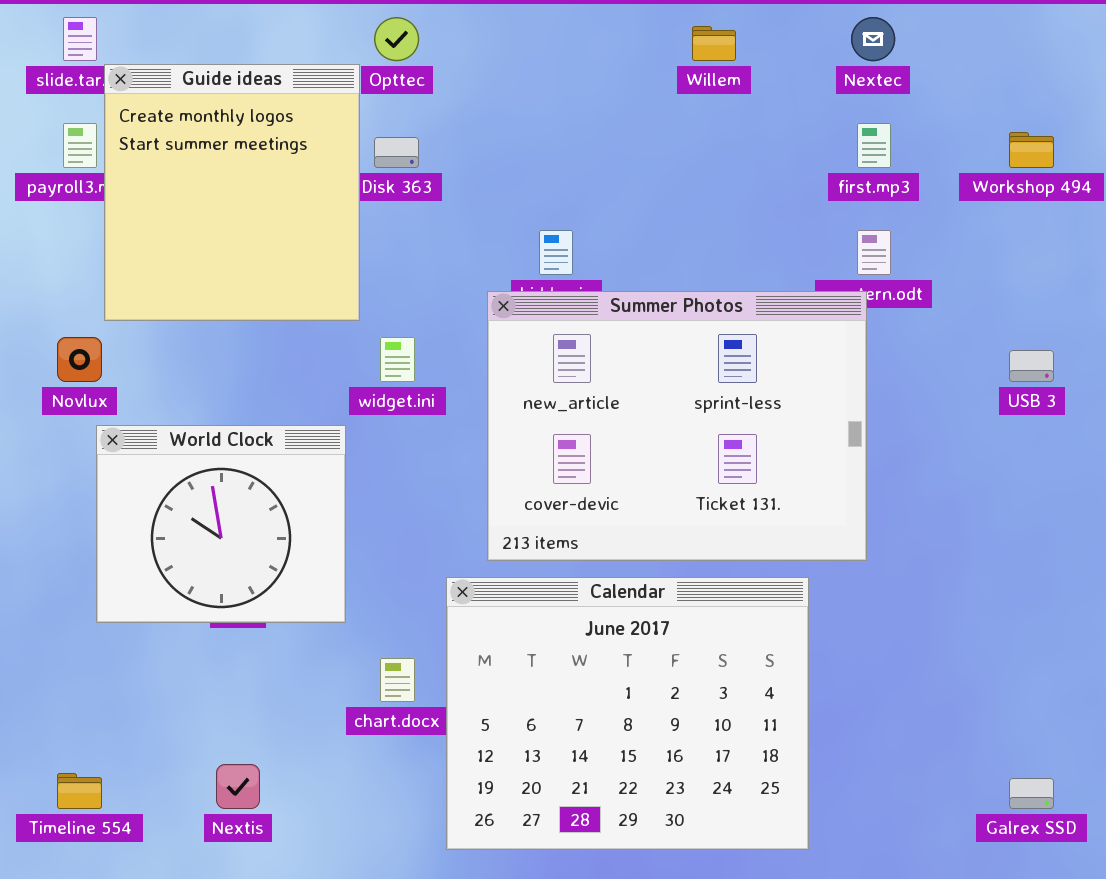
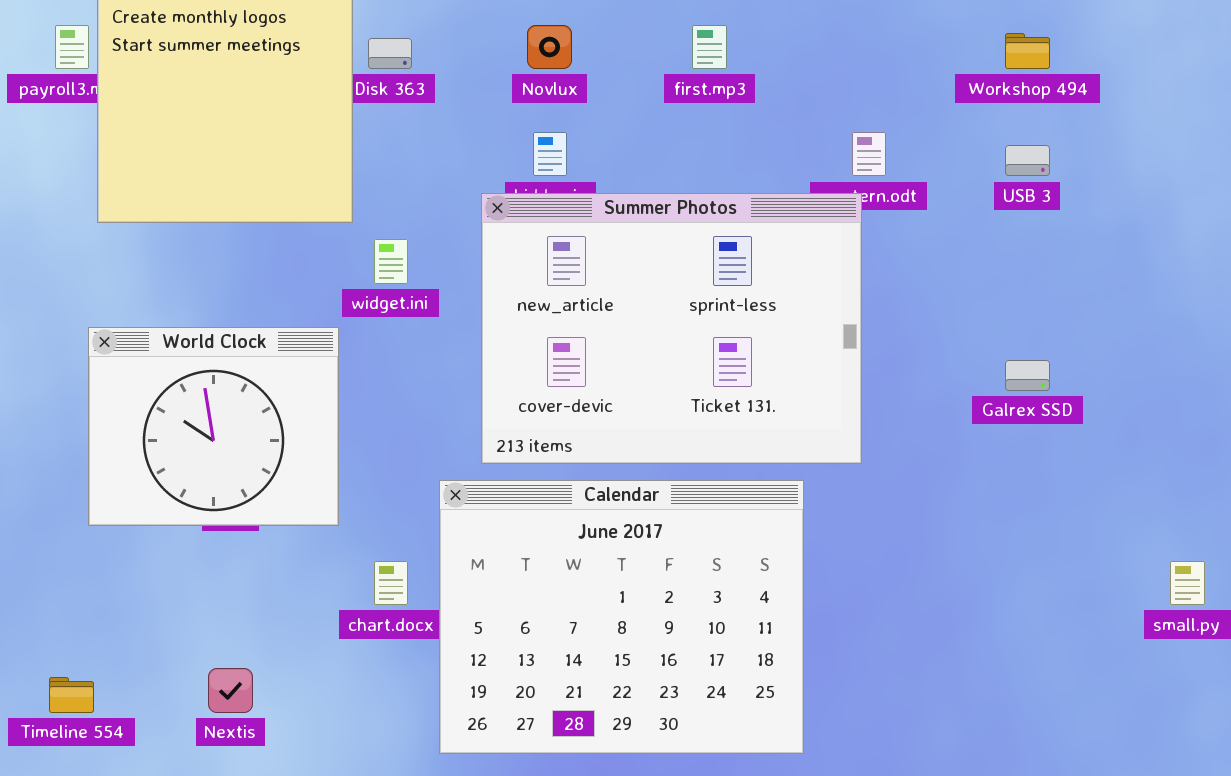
first.mp3: [857,123,891,168] -> [692,25,727,69], moved
Novlux: [57,337,102,382] -> [527,25,572,69], moved
USB 3: [1009,350,1054,382] -> [1005,145,1050,176], moved
Galrex SSD: [1009,778,1054,809] -> [1005,360,1050,391], moved

